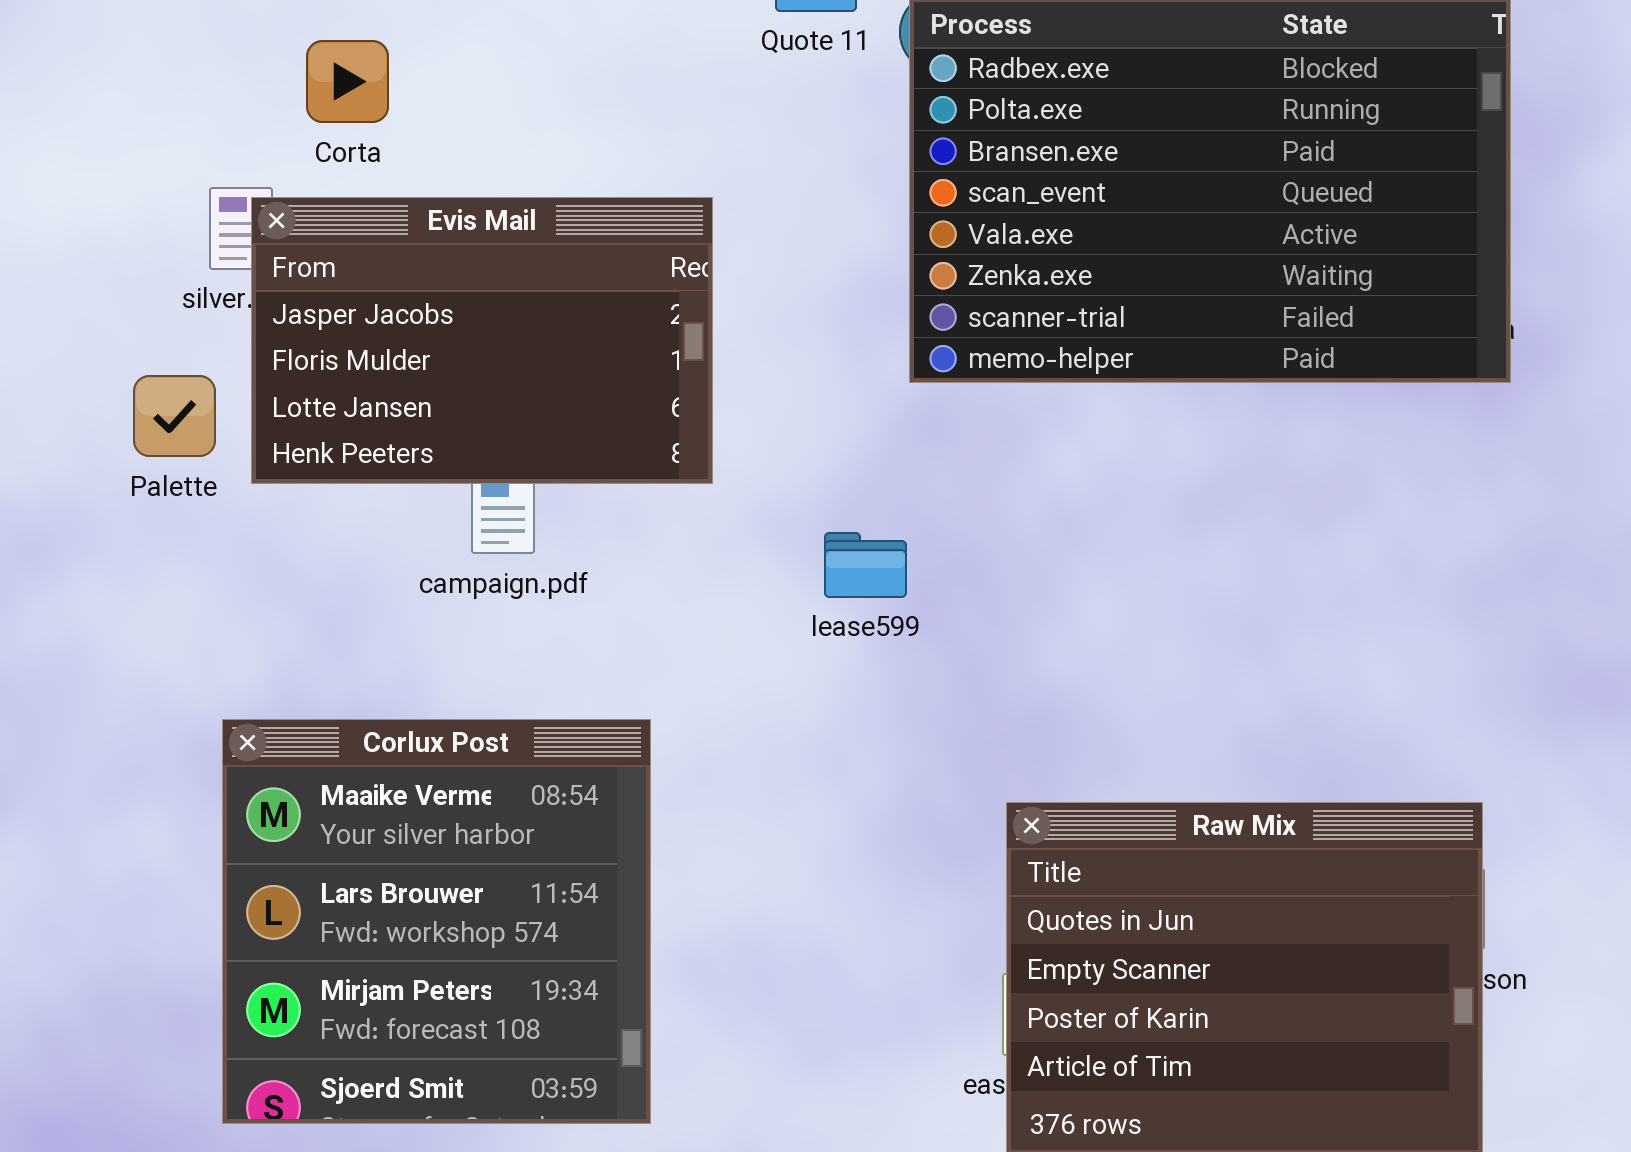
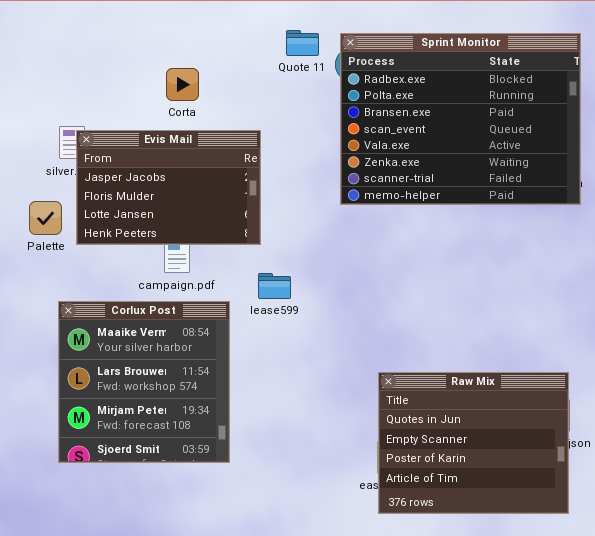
Corta: [306,40,389,123] -> [166,68,199,101], moved
lease599: [824,532,907,598] -> [258,273,291,299], moved
Corlux Post: [222,719,651,1124] -> [58,301,230,463], moved

